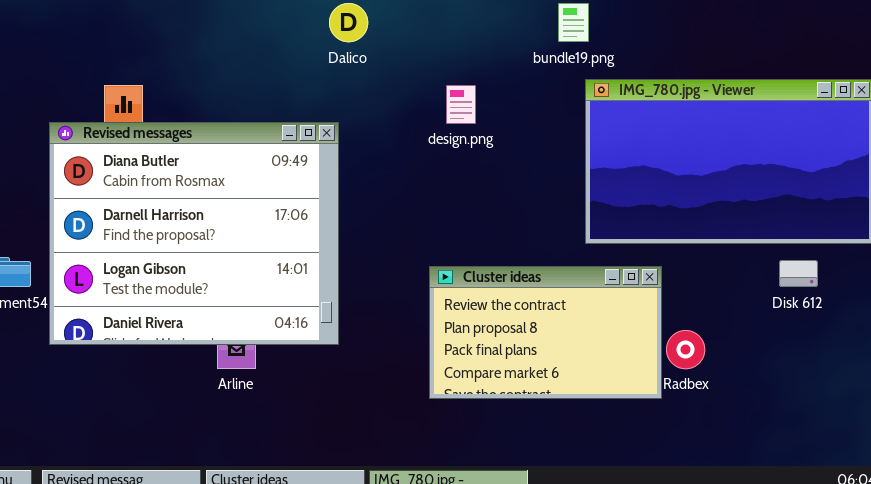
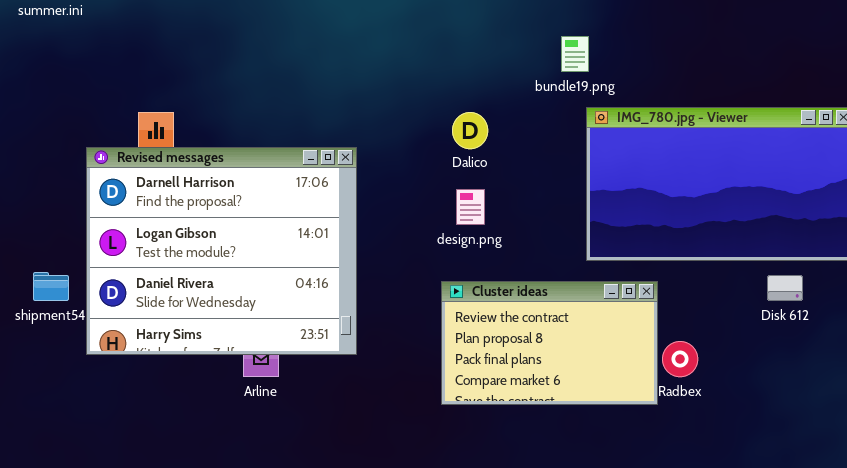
Dalico: [329,3,368,42] -> [452,112,488,149], moved
design.png: [446,85,476,124] -> [456,189,485,225], moved
Revised messages: [49,122,339,345] -> [86,147,357,355], scrolled down 1 row

